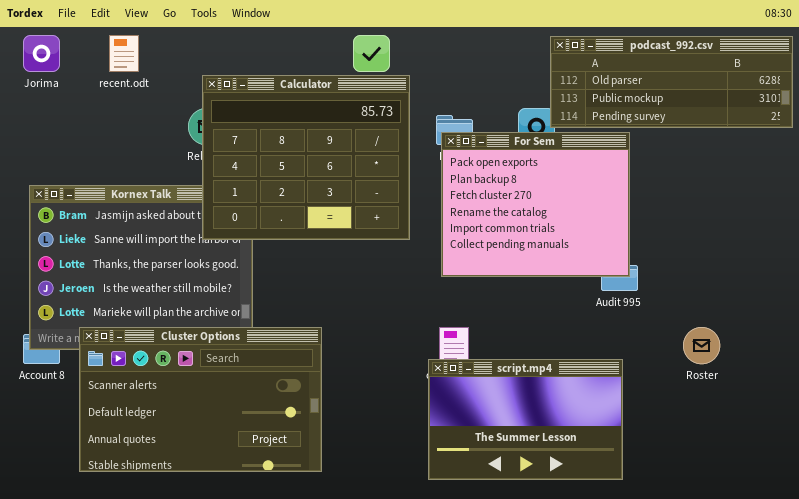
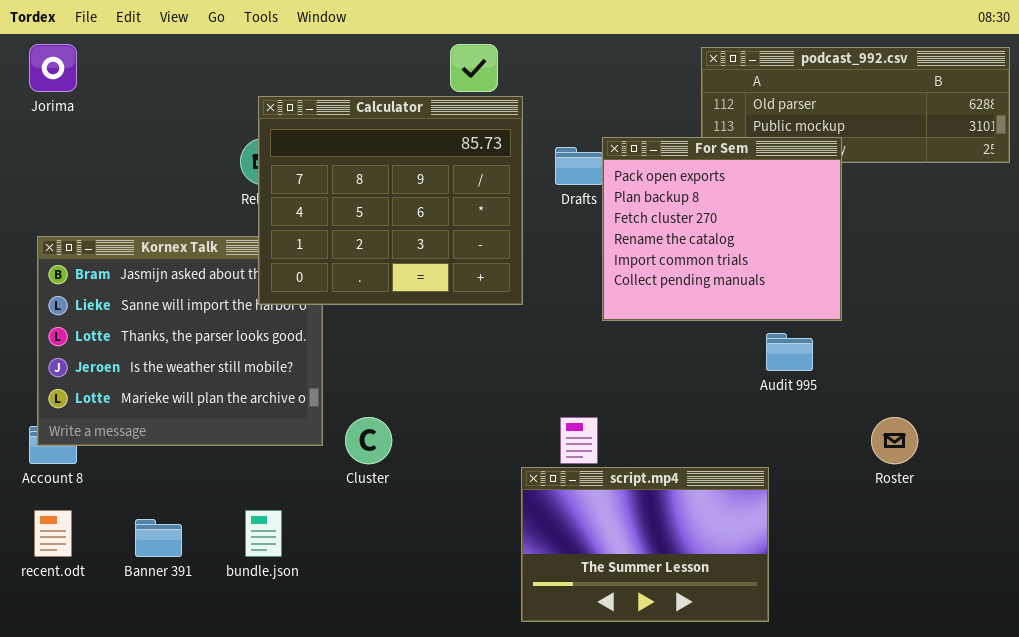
recent.odt: [109,35,139,72] -> [34,510,72,557], moved
For Sem: [441,132,630,277] -> [602,137,842,321], moved
Cluster Options: [79,327,322,472] -> none, closed
script.mp4: [428,359,623,480] -> [521,467,769,622], moved

